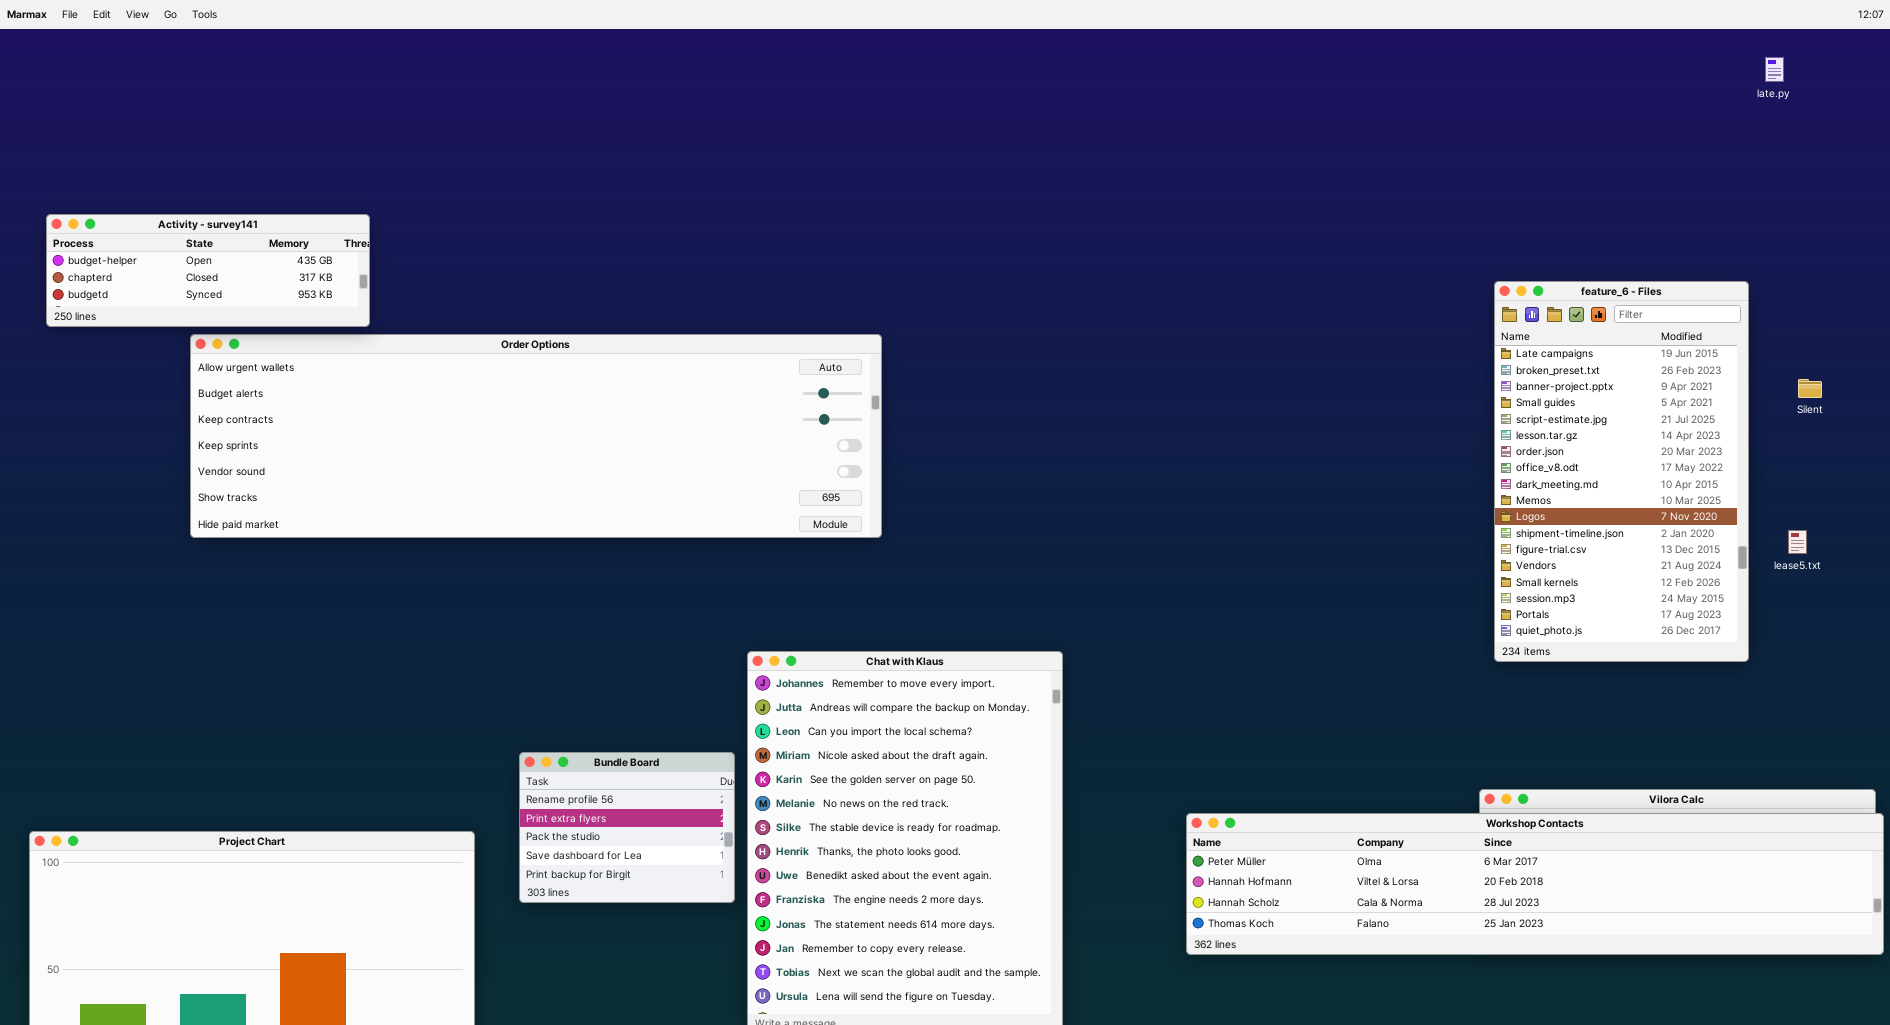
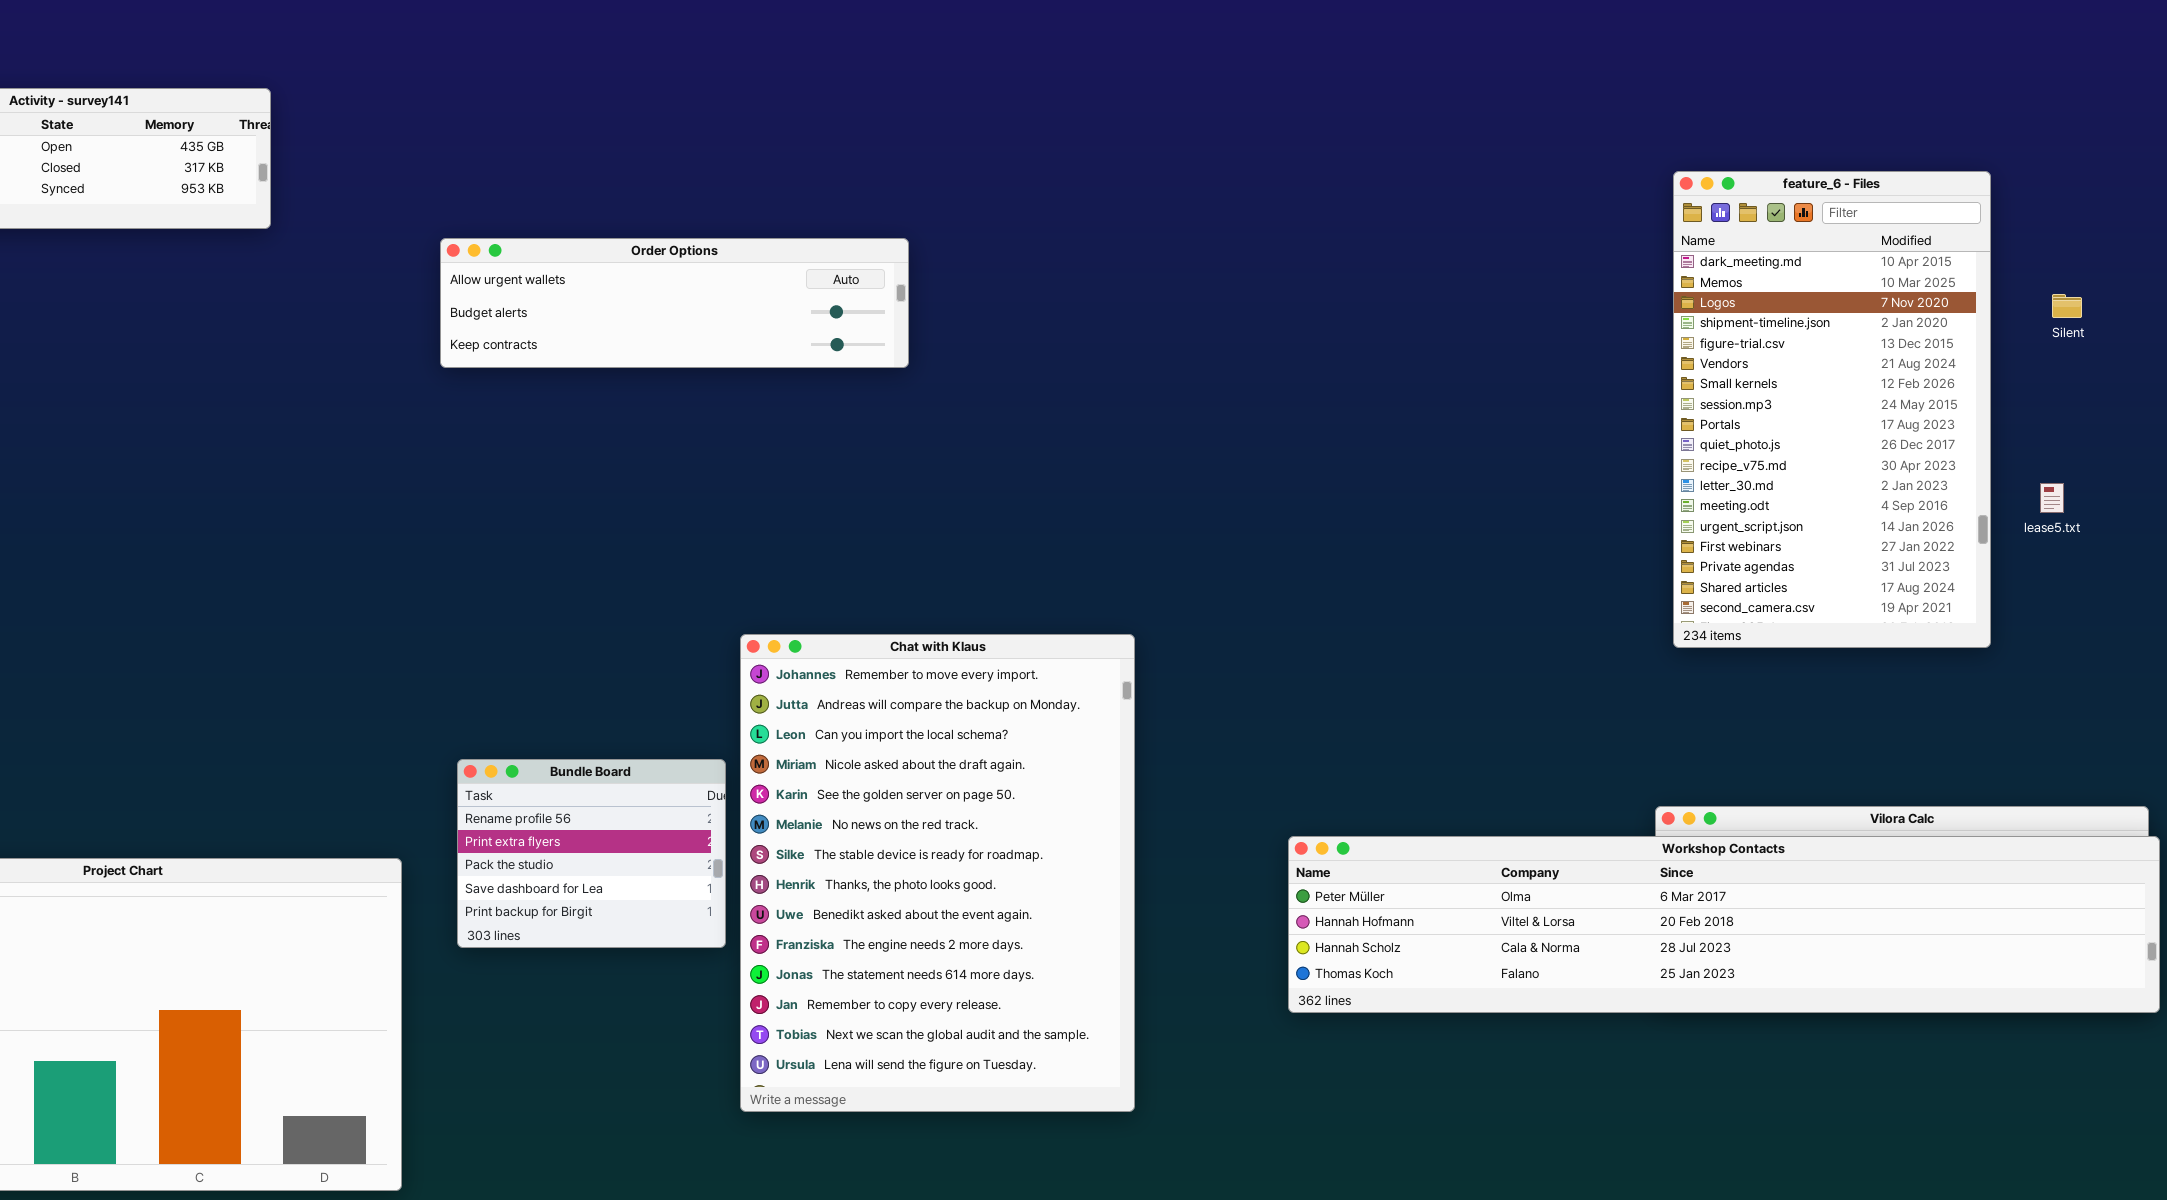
feature_6 - Files: [1494,281,1749,662] -> [1673,171,1991,648], scrolled down 8 rows
Order Options: [190,334,882,538] -> [440,238,909,368], resized

